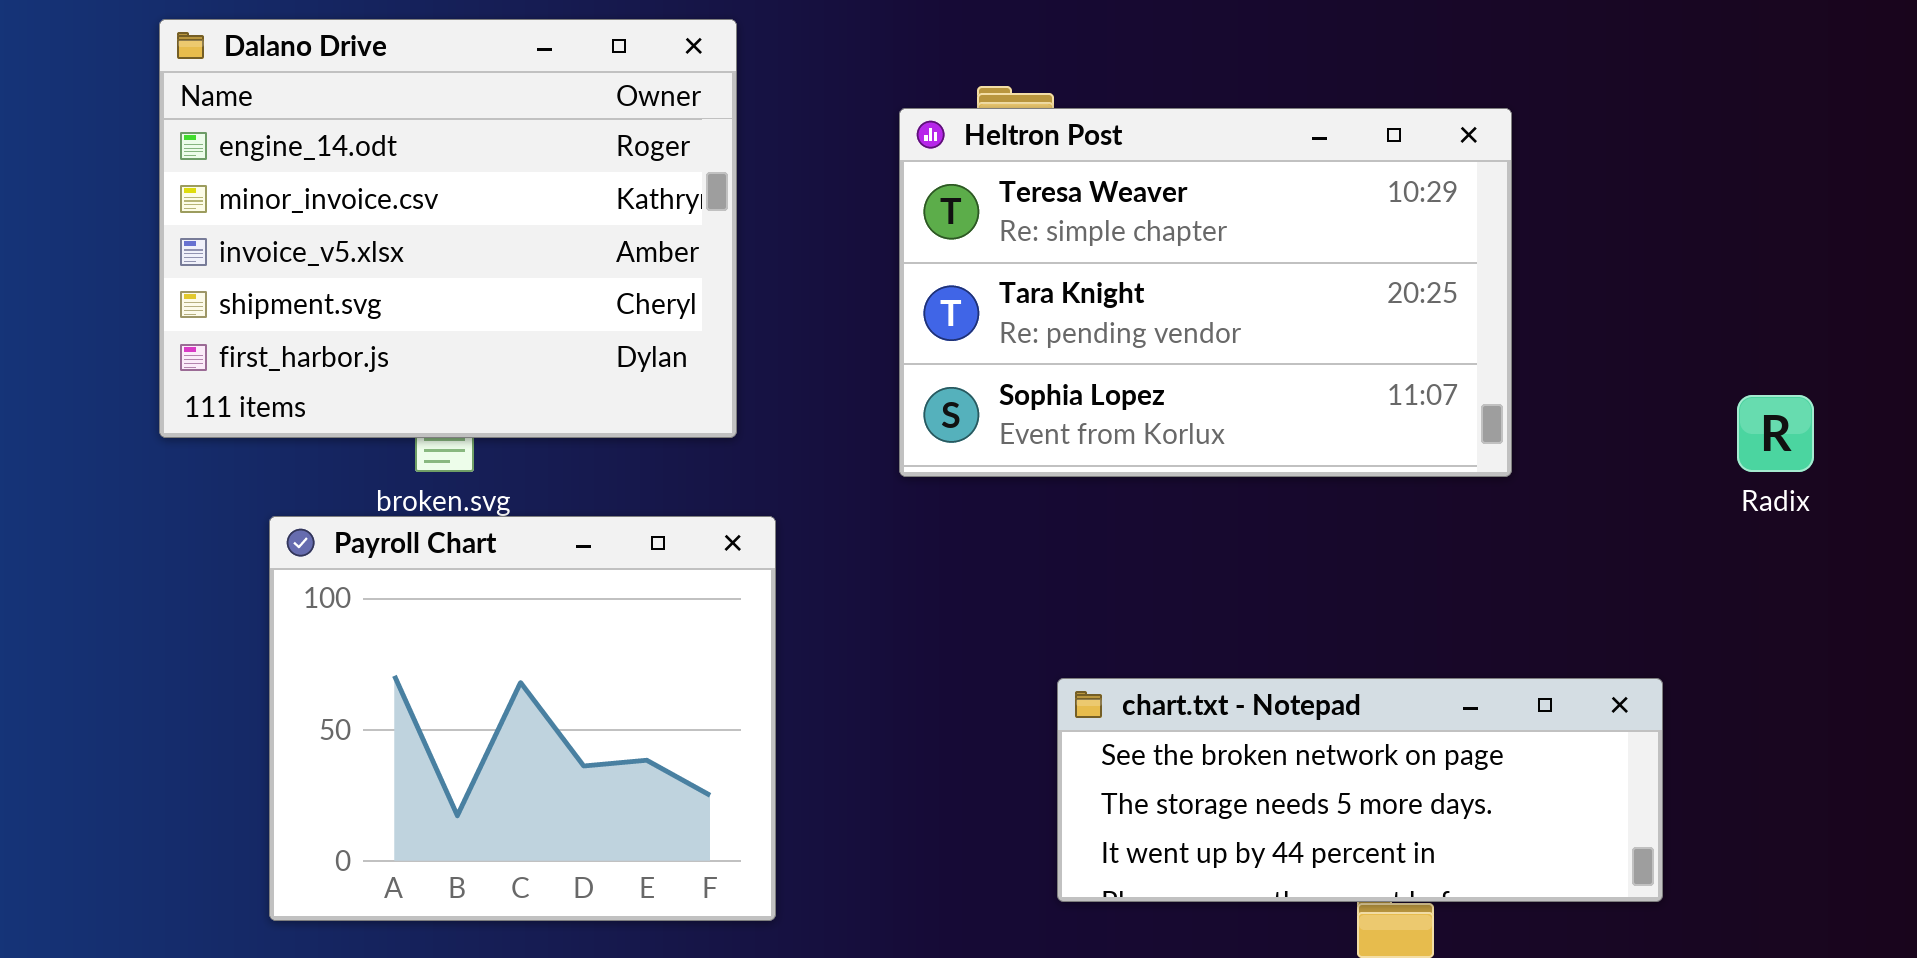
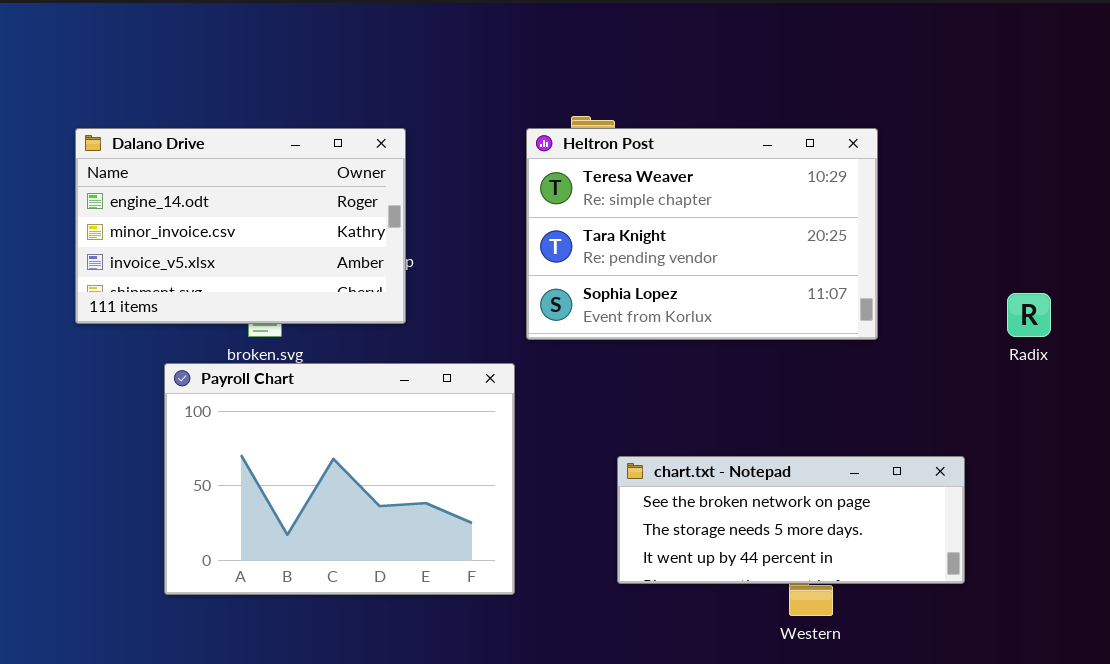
Dalano Drive: [159,19,737,438] -> [75,128,406,324], moved, resized
Payroll Chart: [269,516,776,921] -> [164,363,515,595], resized

